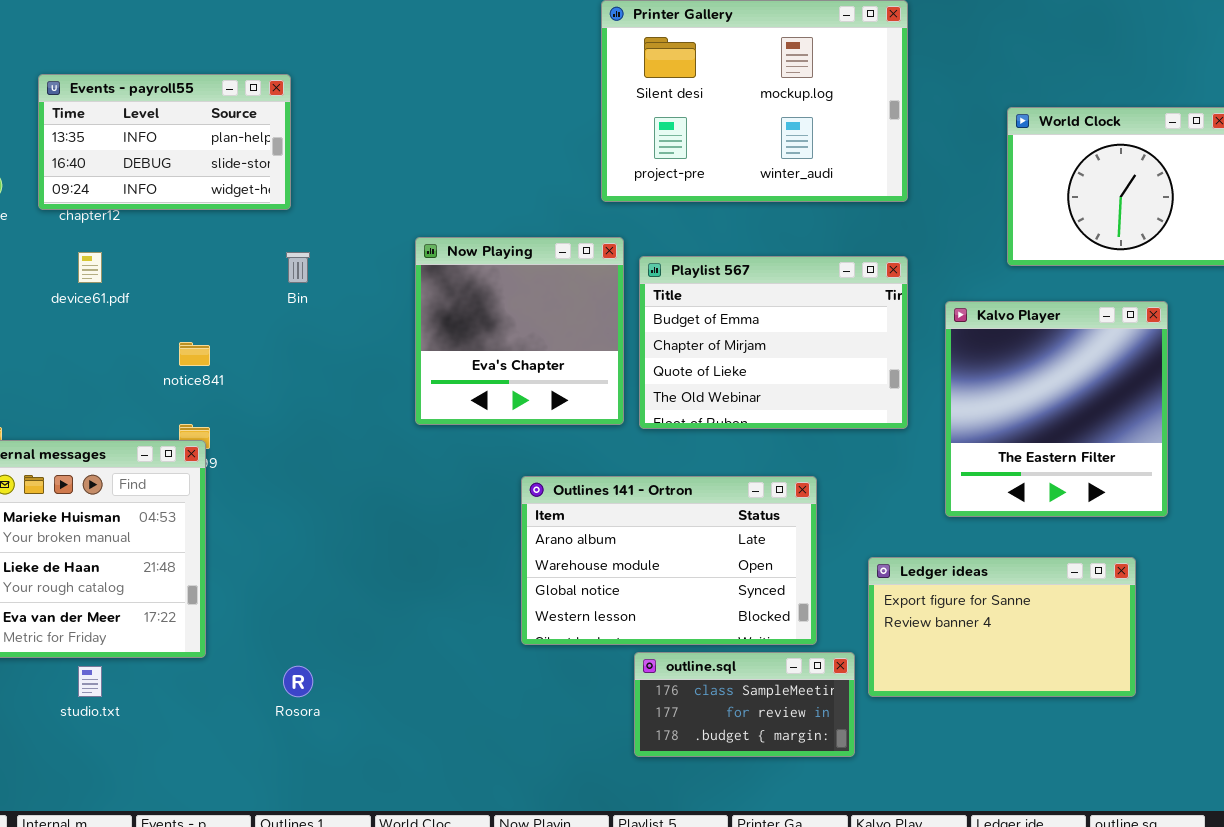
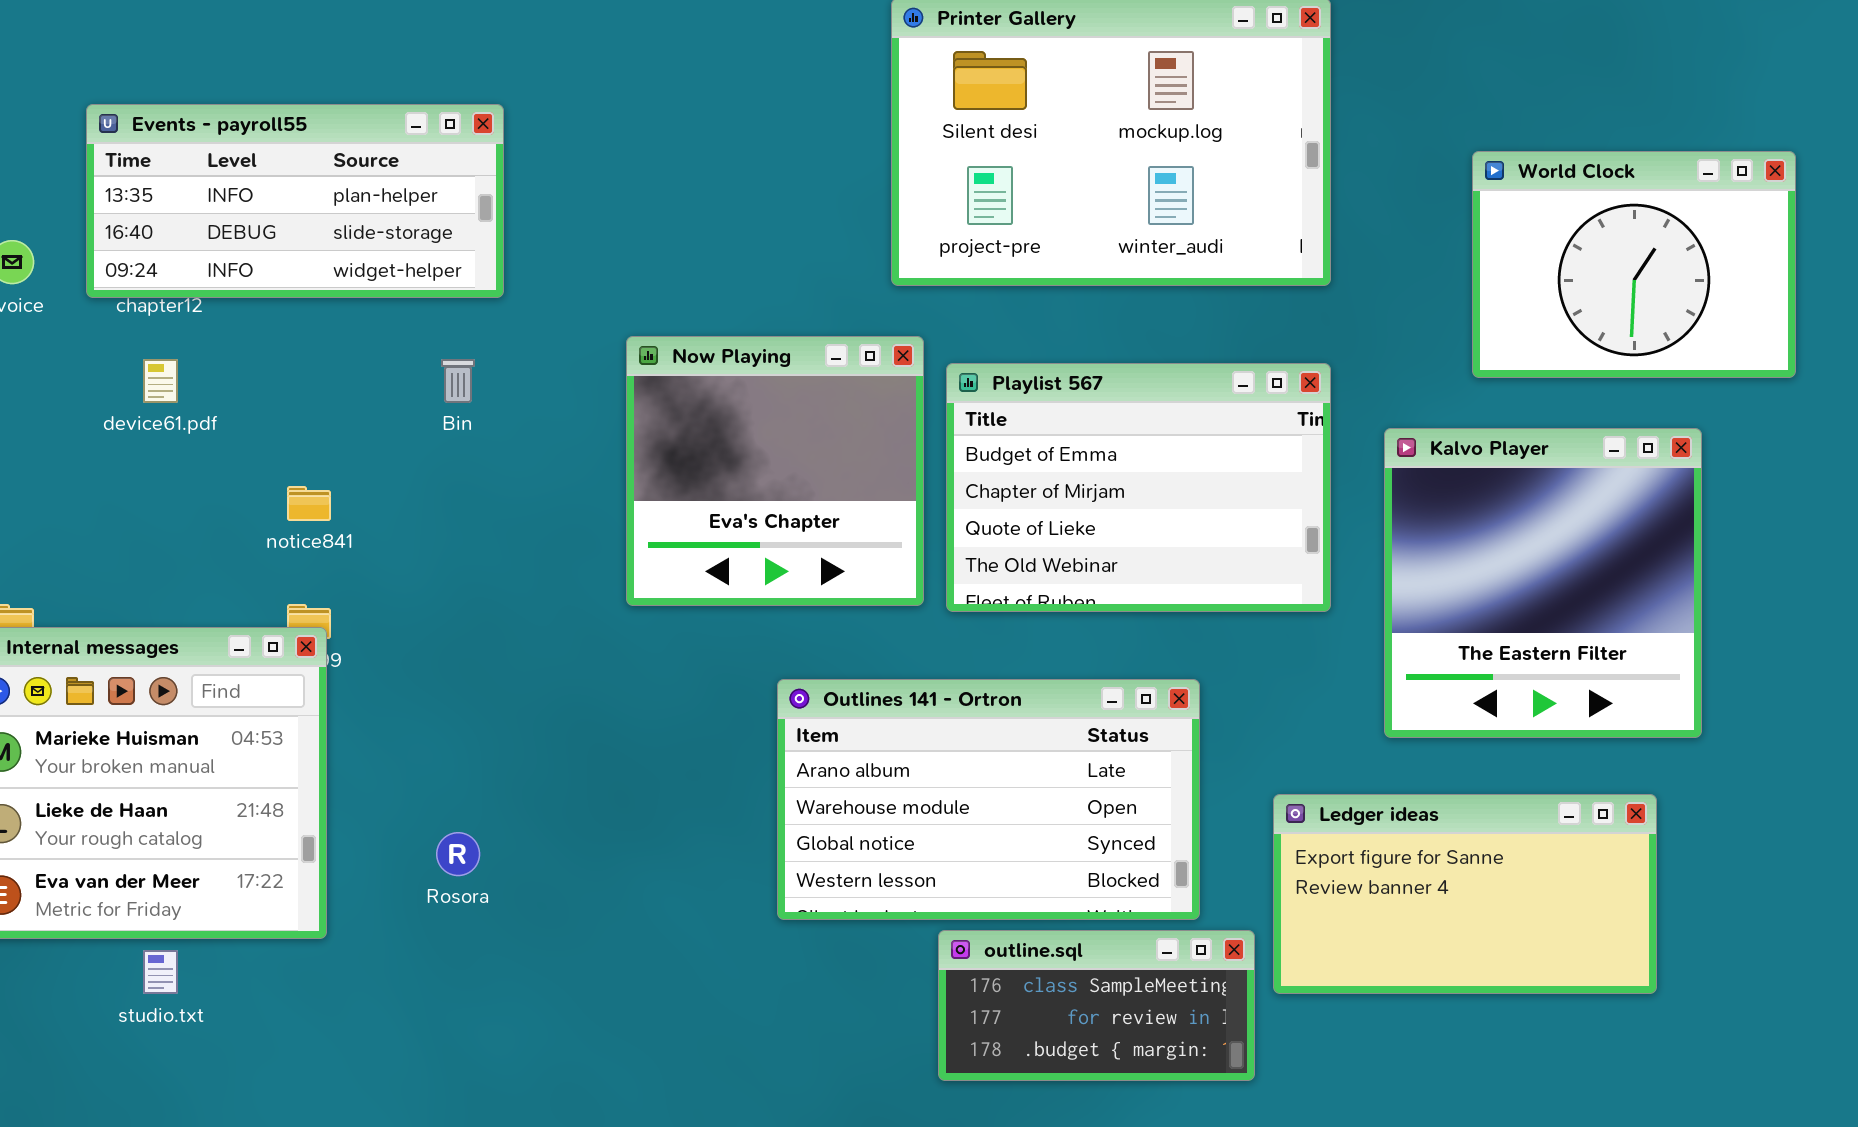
Events - payroll55: [38,74,291,210] -> [86,104,504,298], resized
Rosora: [283,666,313,697] -> [436,832,480,876], moved

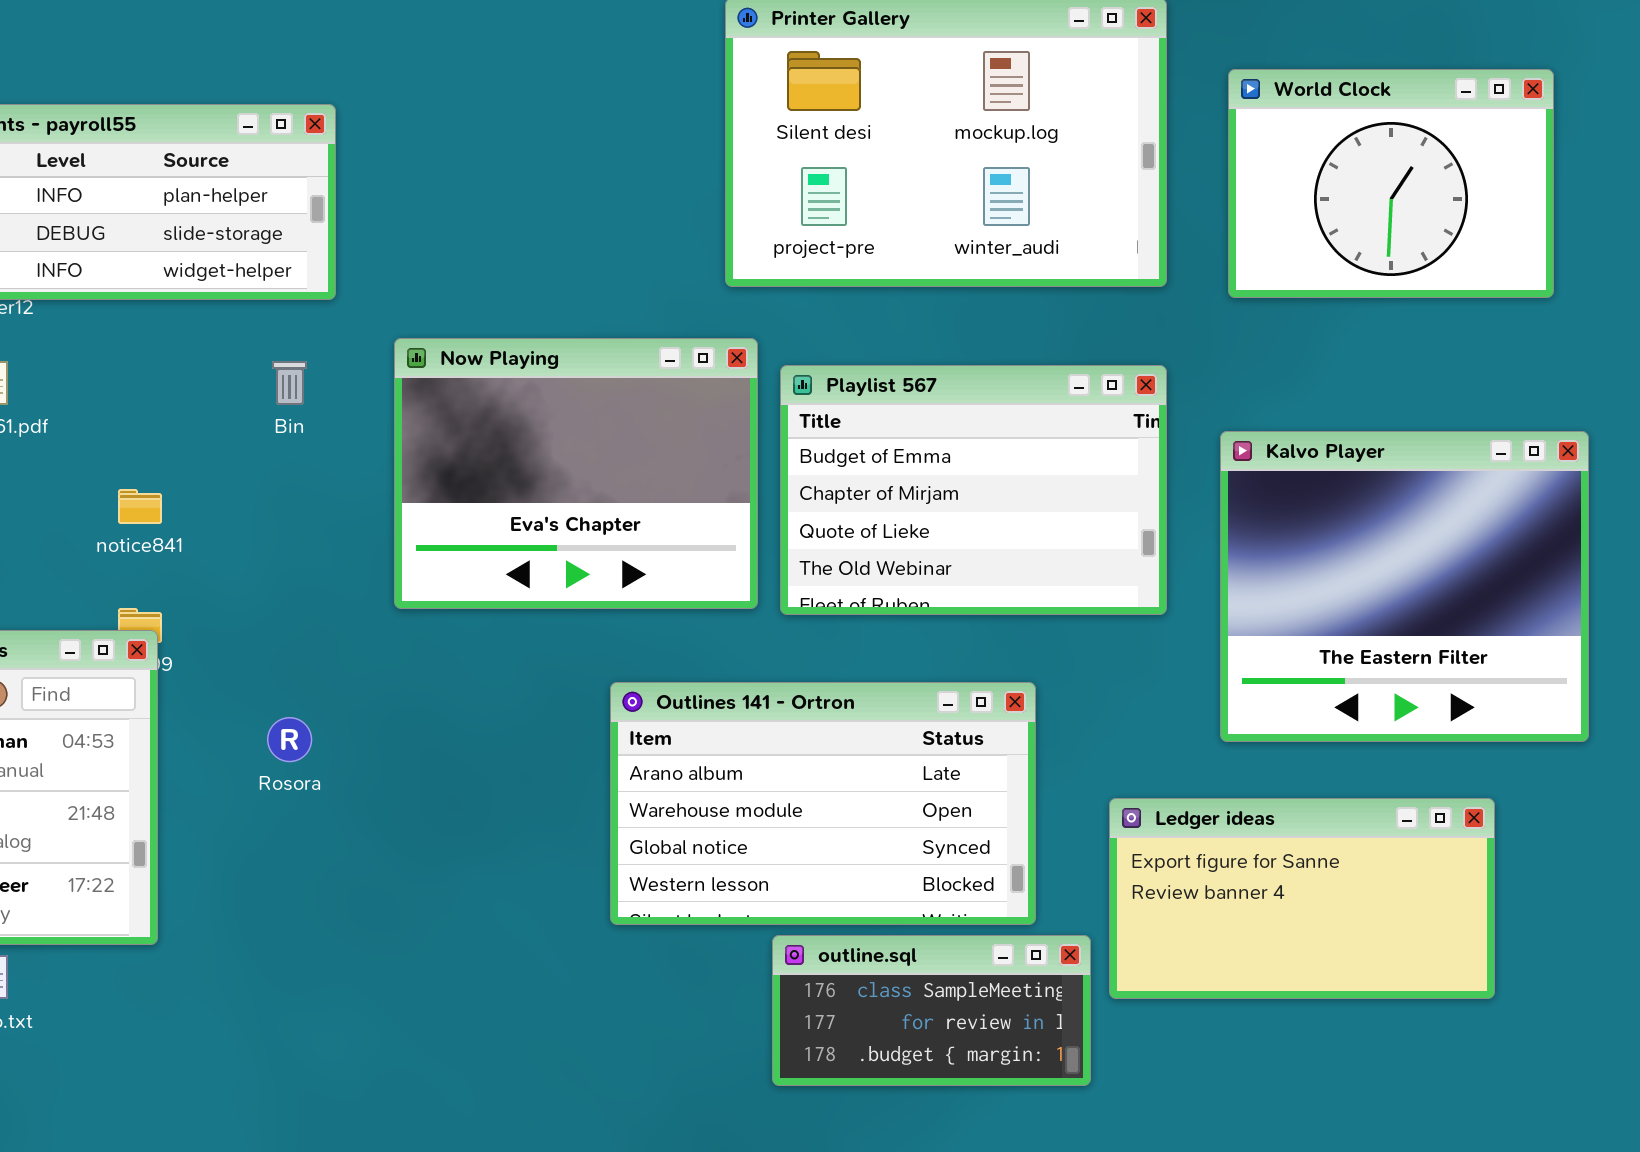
World Clock: [1472,151,1796,378] -> [1228,69,1554,298], moved
Now Playing: [626,336,924,606] -> [394,338,758,609], resized
Kalvo Player: [1384,428,1702,738] -> [1220,431,1589,742], resized
Rosora: [436,832,480,876] -> [267,717,312,762], moved

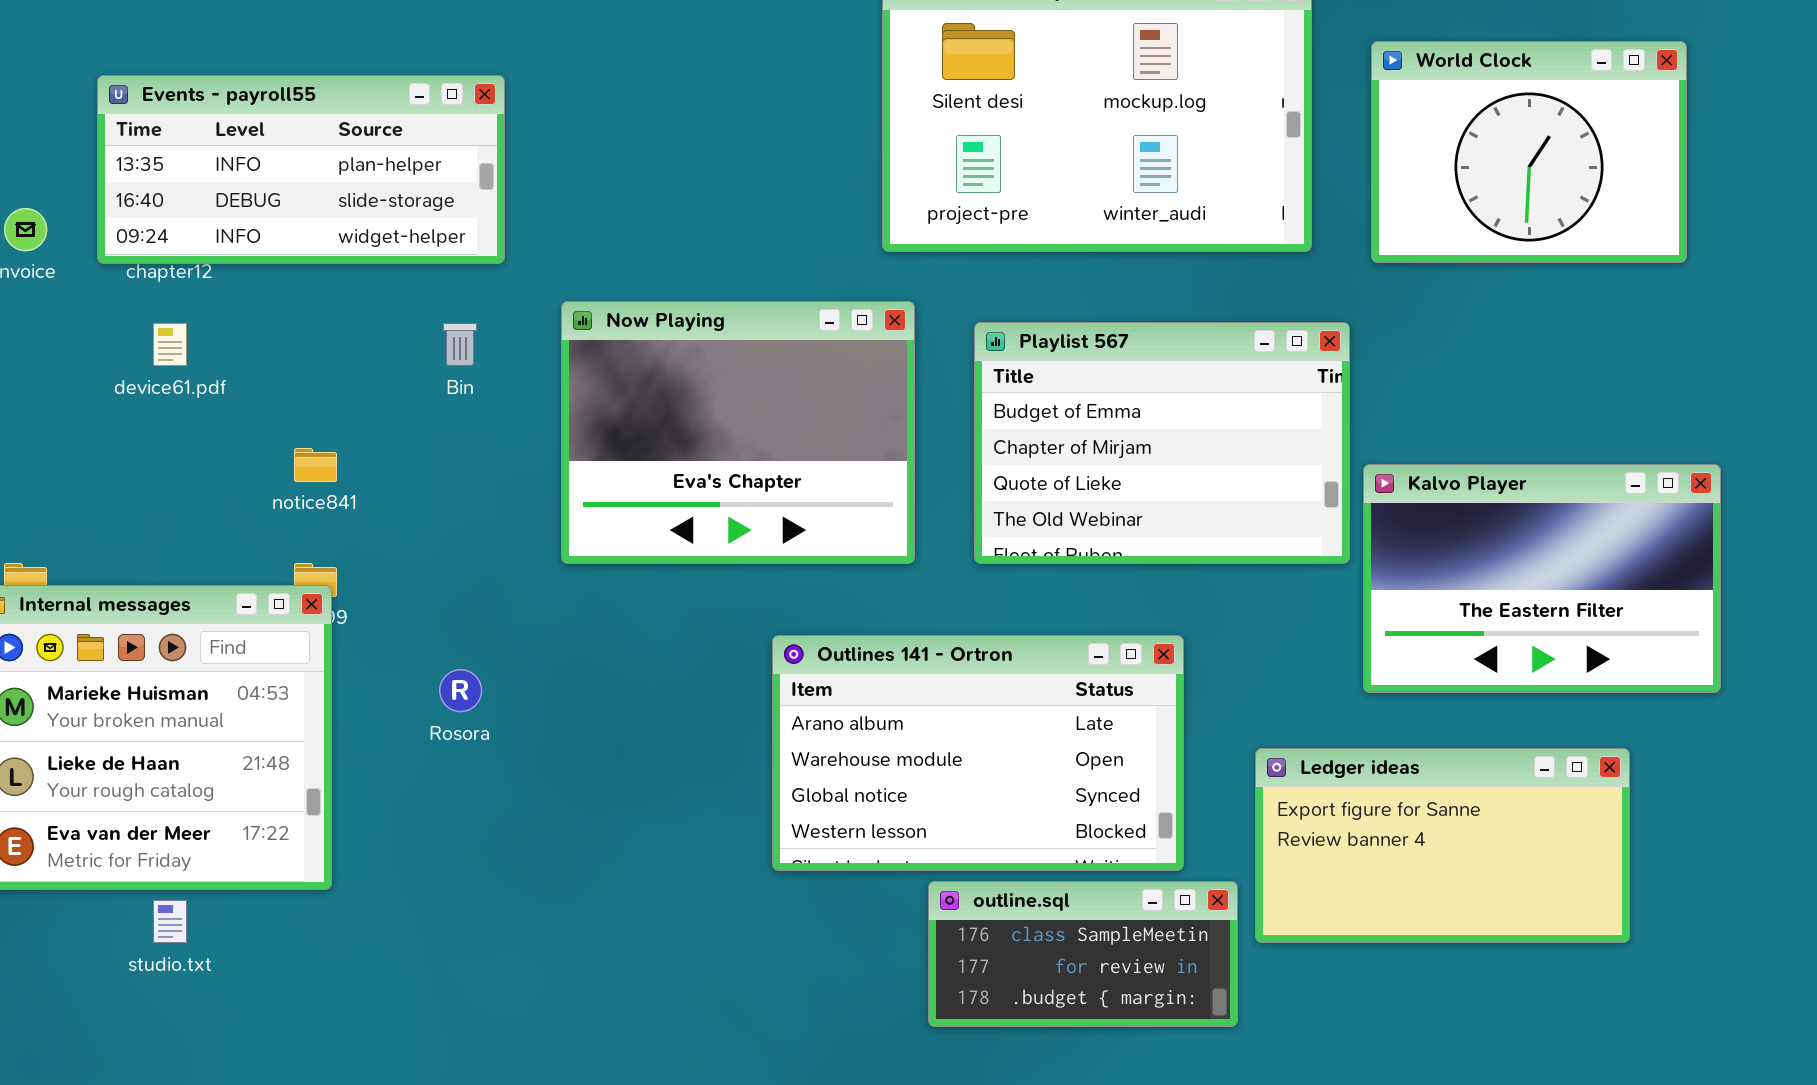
Playlist 567: [780,365,1167,615] -> [974,322,1350,564], moved
Kalvo Player: [1220,431,1589,742] -> [1363,464,1721,693], resized

